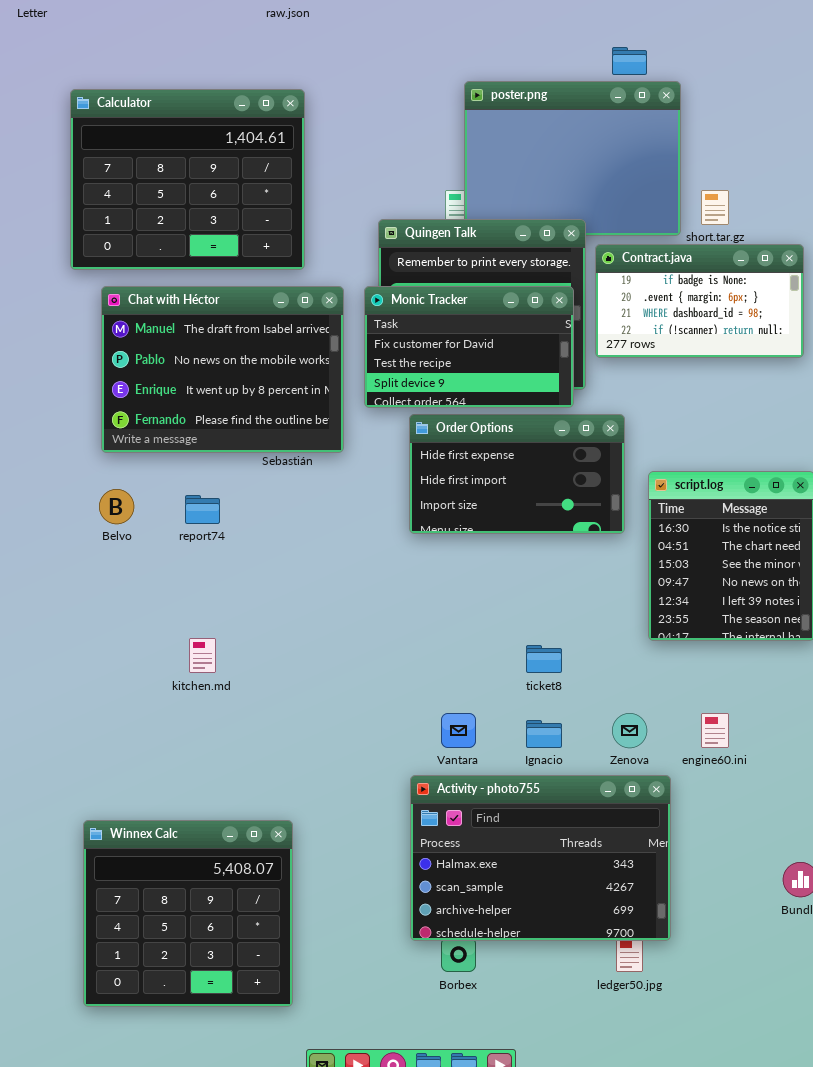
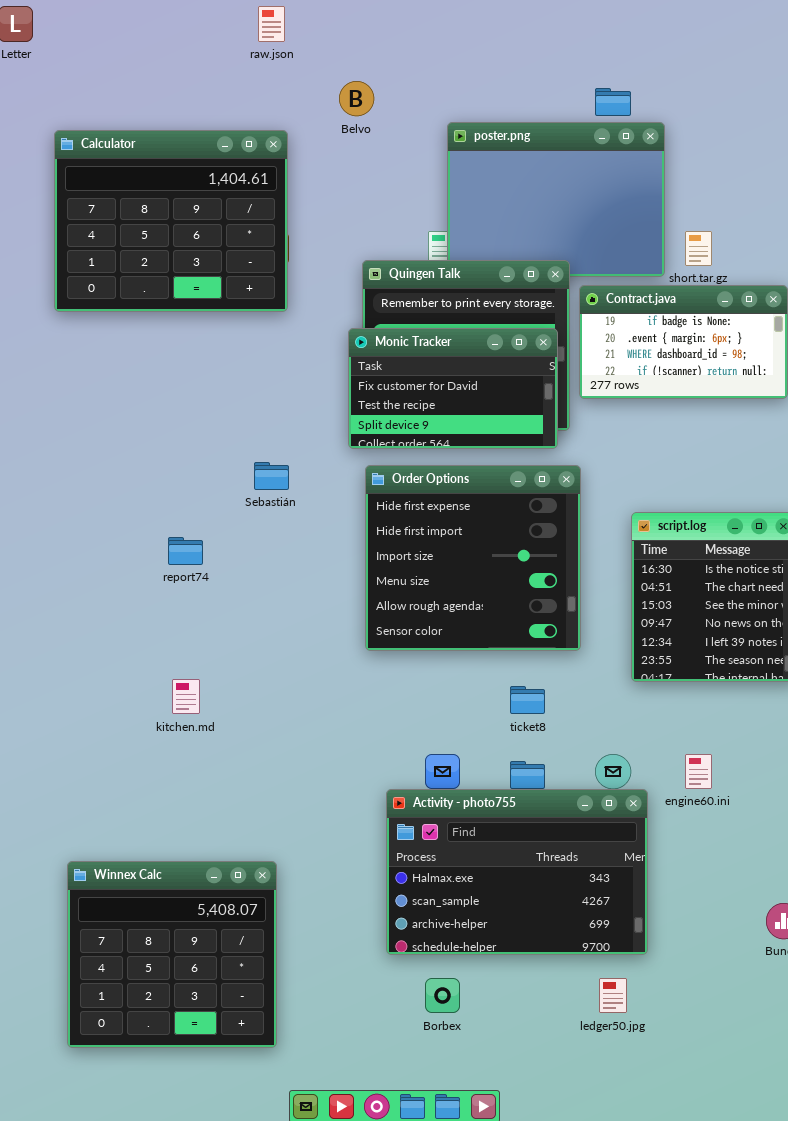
Chat with Héctor: [101,286,344,453] -> none, closed
Order Options: [409,414,625,534] -> [365,465,581,651], moved, resized
Belvo: [99,489,134,524] -> [339,81,374,116], moved
Activity - photo755: [410,775,671,941] -> [386,789,648,955], moved

